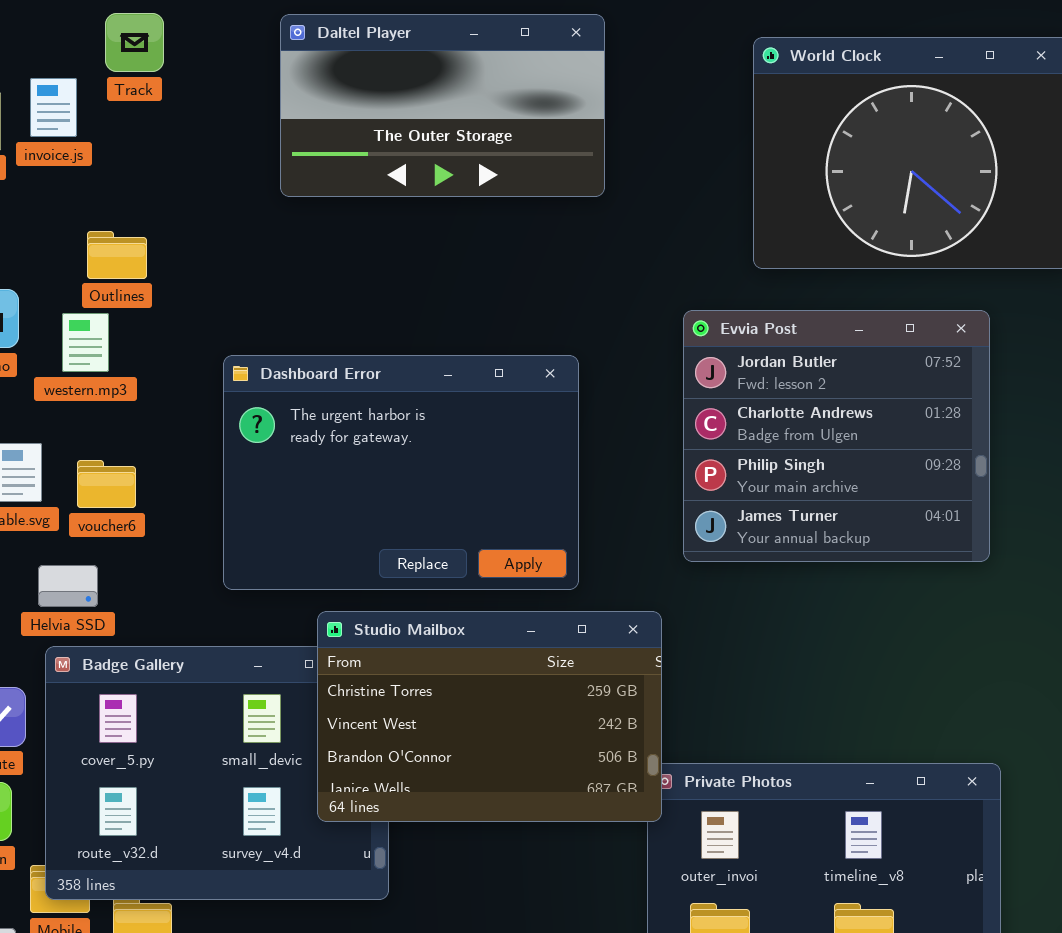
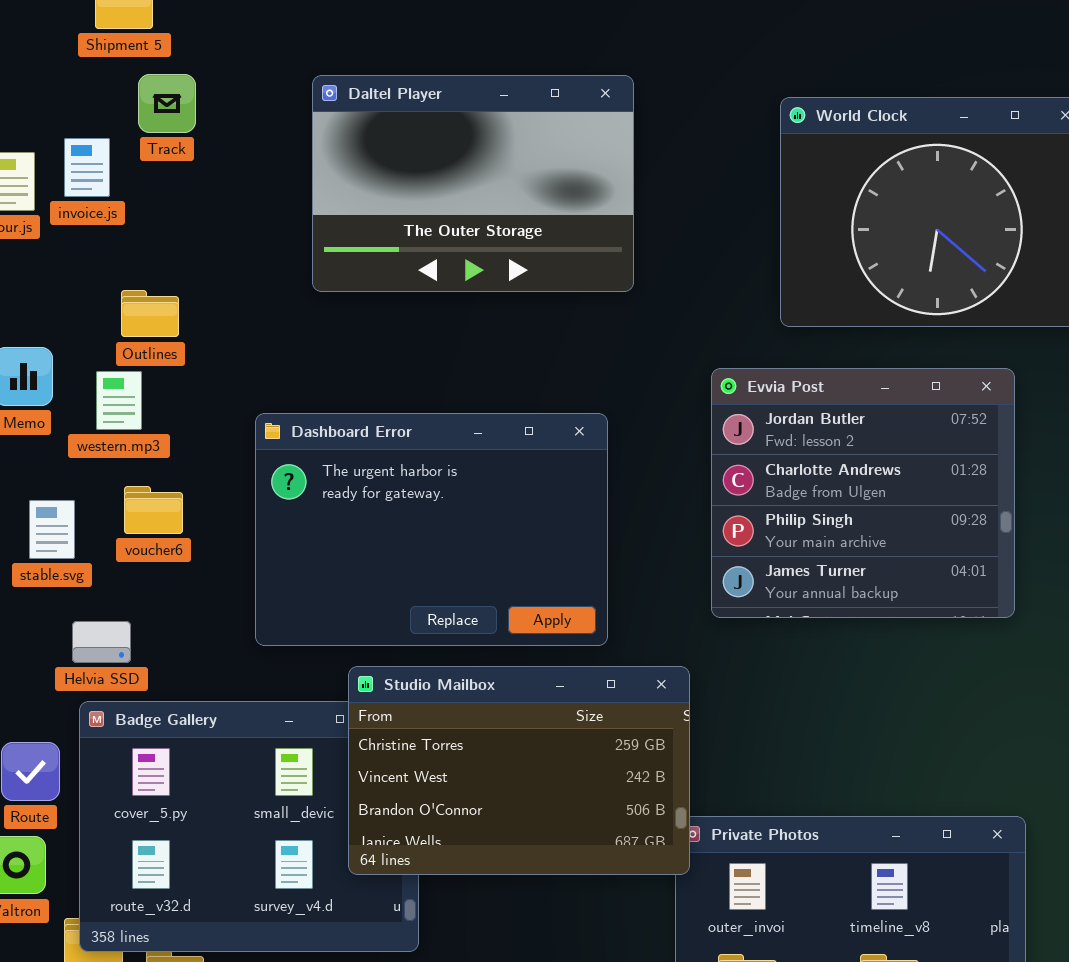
Daltel Player: [280,14,605,197] -> [312,75,634,292], resized
voucher6: [77,460,136,508] -> [124,486,183,534], moved

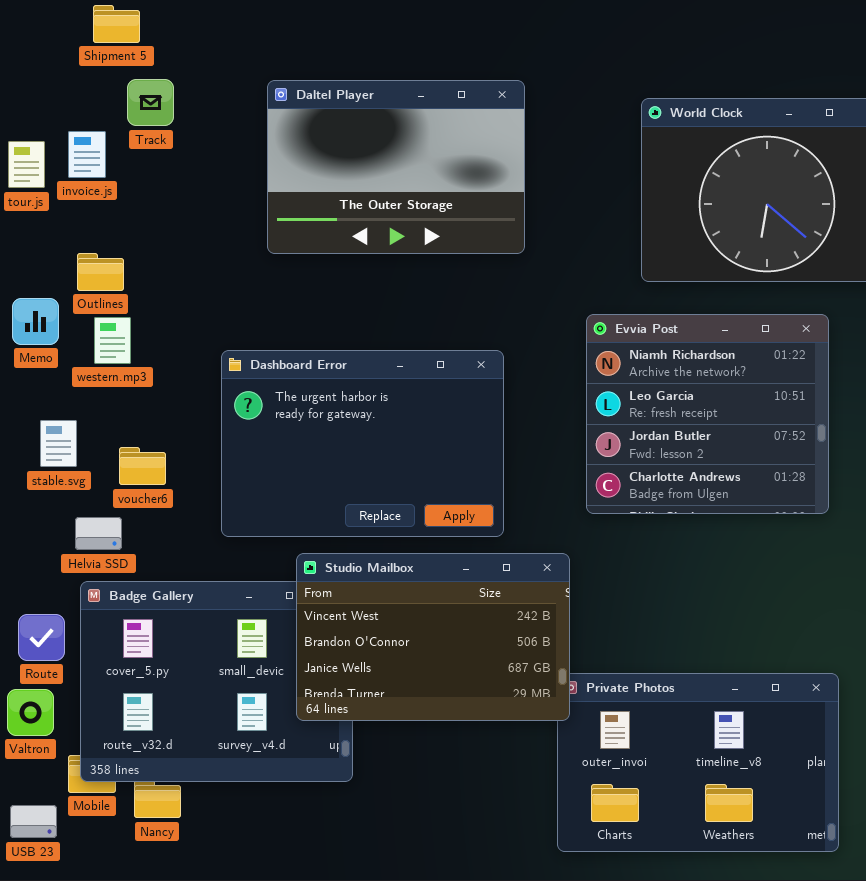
Outlines: [121,290,179,337] -> [77,253,124,291], moved
Evvia Post: [711,368,1015,618] -> [586,314,829,514], scrolled up 2 rows
voucher6: [124,486,183,534] -> [119,447,166,485], moved
Studio Mailbox: [348,666,690,875] -> [296,553,570,721], scrolled down 1 row

